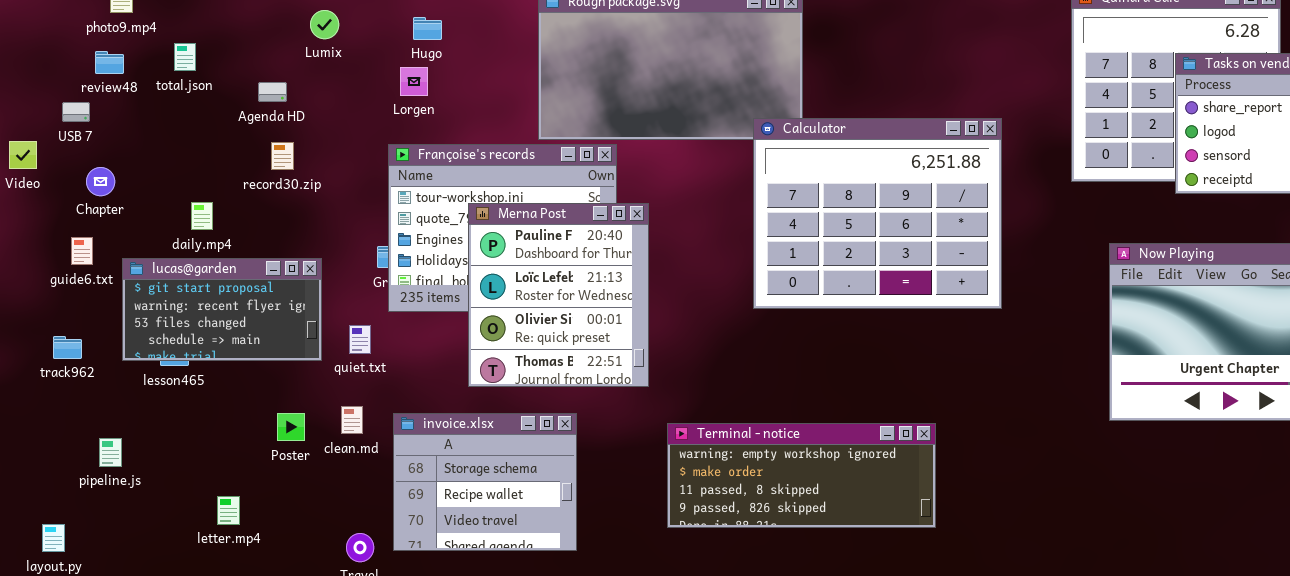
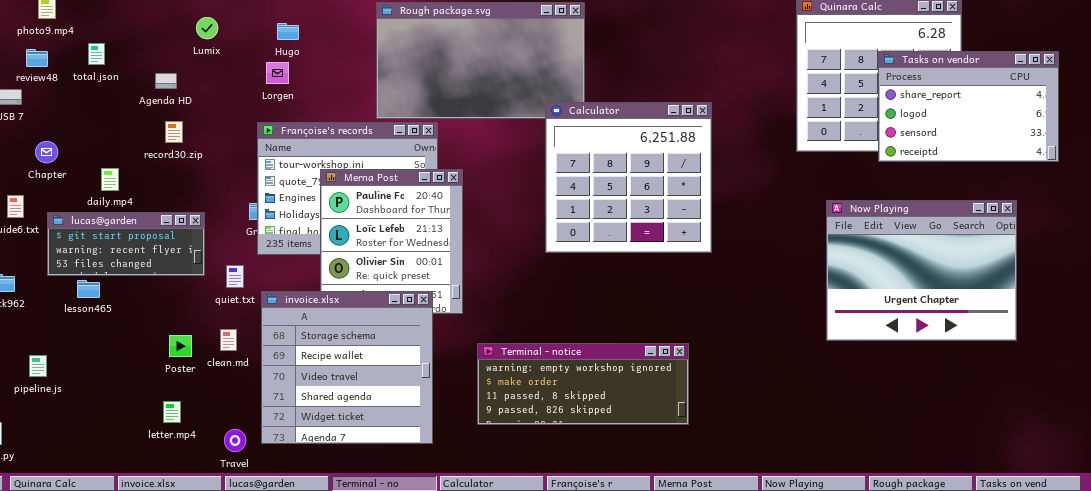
Calculator: [753,118,1002,309] -> [545,102,712,253], resized
Chapter: [86,167,115,196] -> [35,141,58,163], moved
lucas@garden: [122,258,322,361] -> [47,212,205,276], resized
invoice.xlsx: [393,413,577,551] -> [261,291,433,444], resized
letter.mp4: [217,496,240,525] -> [163,401,181,423], moved

